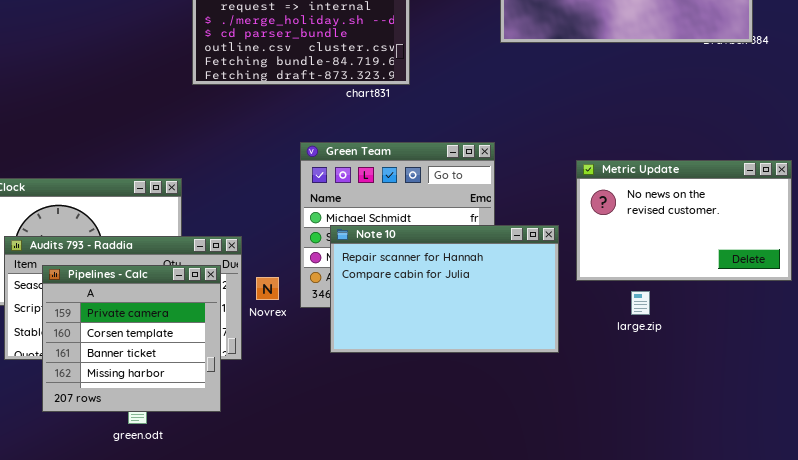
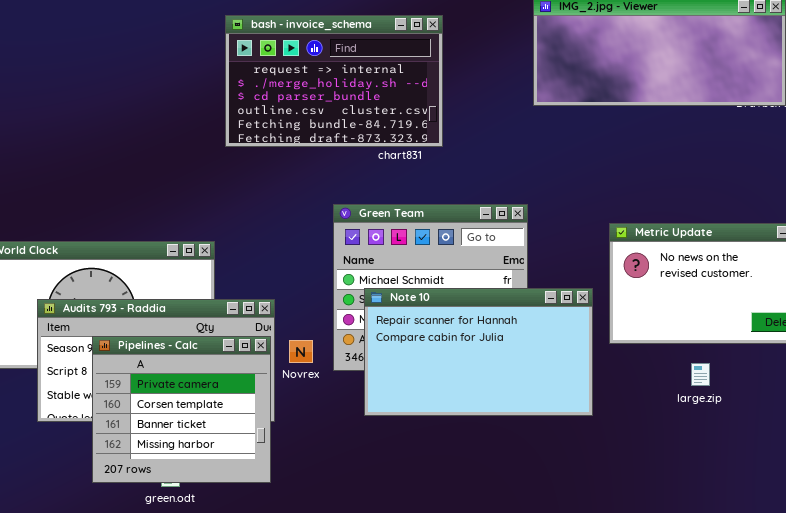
Pipelines - Calc: [42,265,221,412] -> [92,336,271,483], moved
large.zip: [631,291,650,315] -> [691,363,710,386], moved

